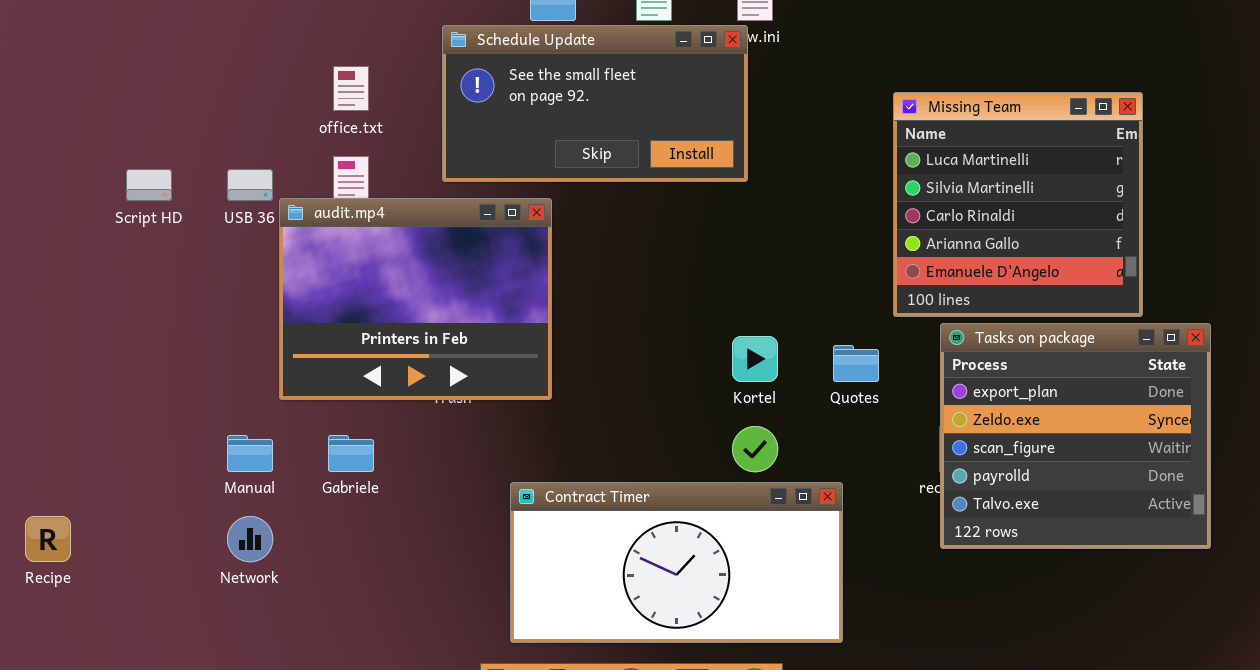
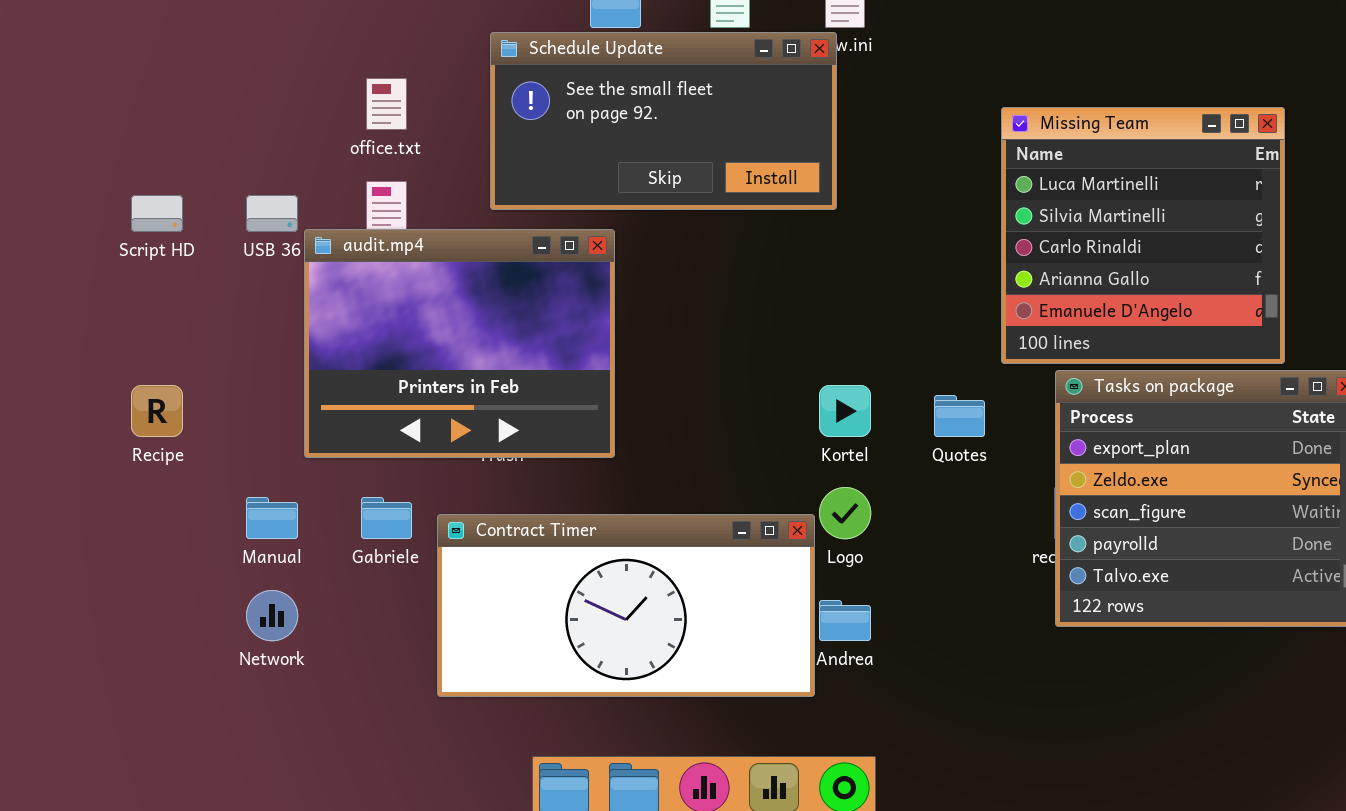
Contract Timer: [510,482,843,643] -> [437,514,815,697], moved
Recipe: [25,516,71,562] -> [131,385,183,437], moved

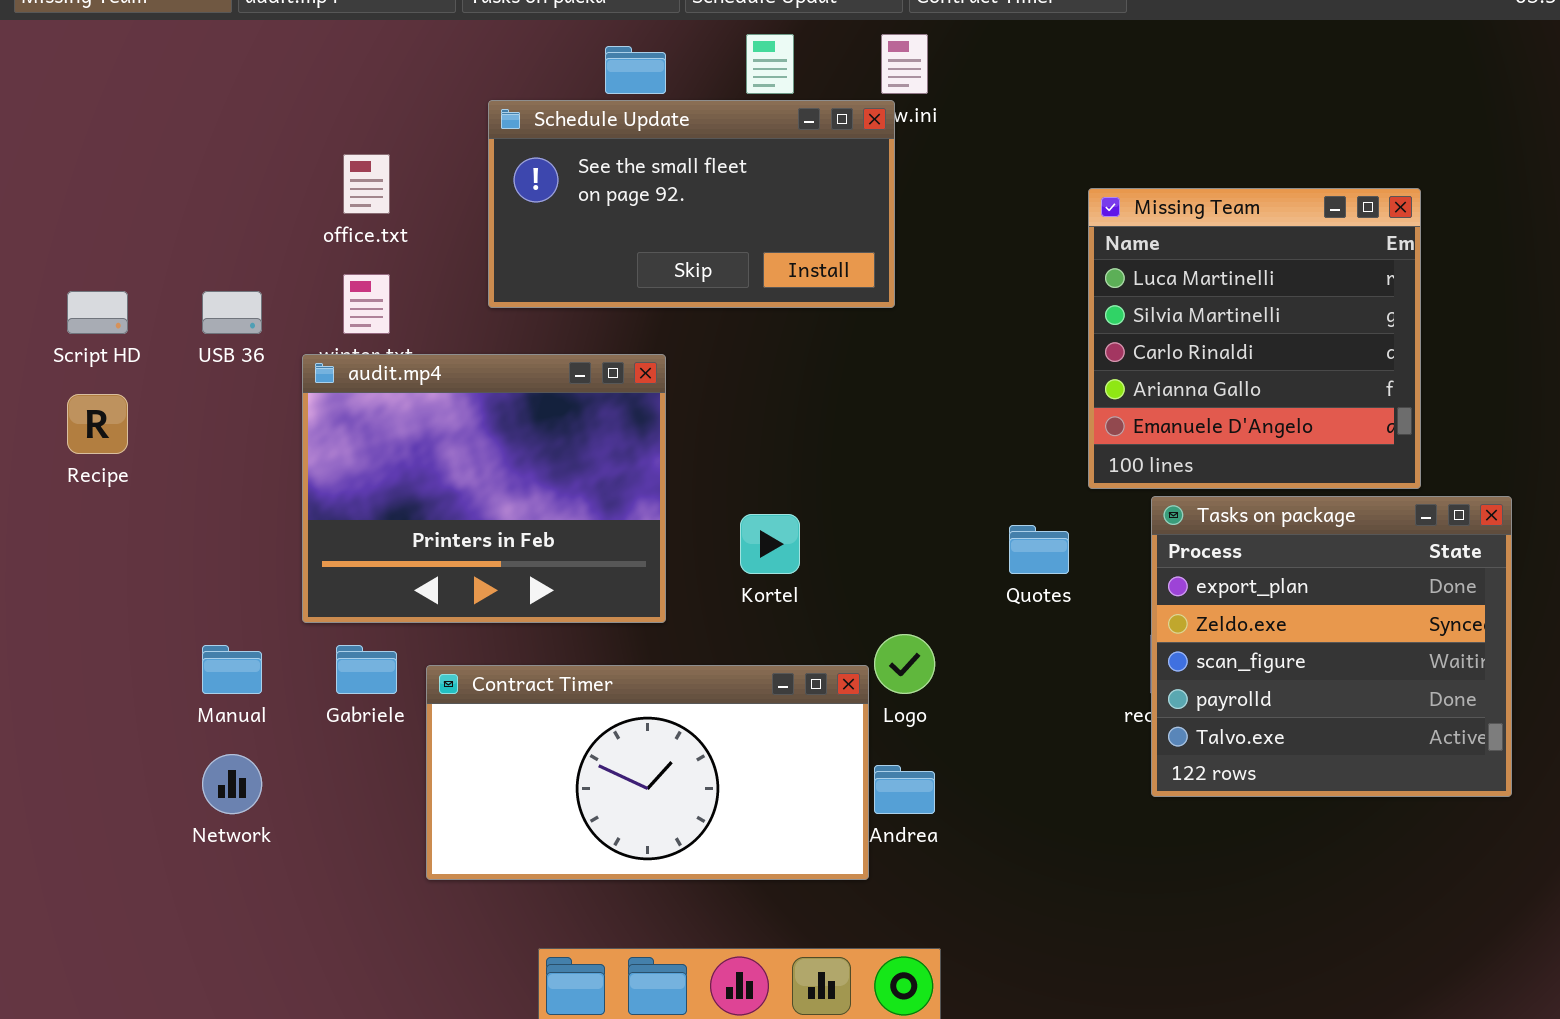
audit.mp4: [304,229,615,458] -> [302,354,666,623], moved
Recipe: [131,385,183,437] -> [67,394,128,454], moved
Kortel: [819,385,871,437] -> [740,514,800,574], moved

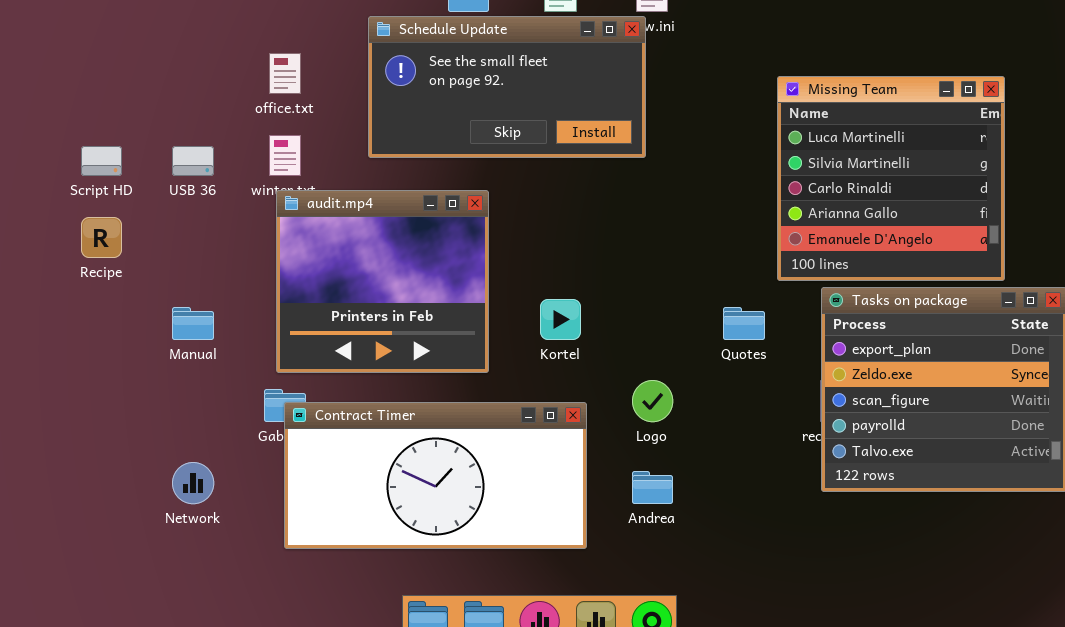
audit.mp4: [302,354,666,623] -> [276,190,489,373], resized
Manual: [202,645,262,694] -> [172,307,214,340], moved
Contract Timer: [426,665,869,880] -> [284,402,587,549], moved

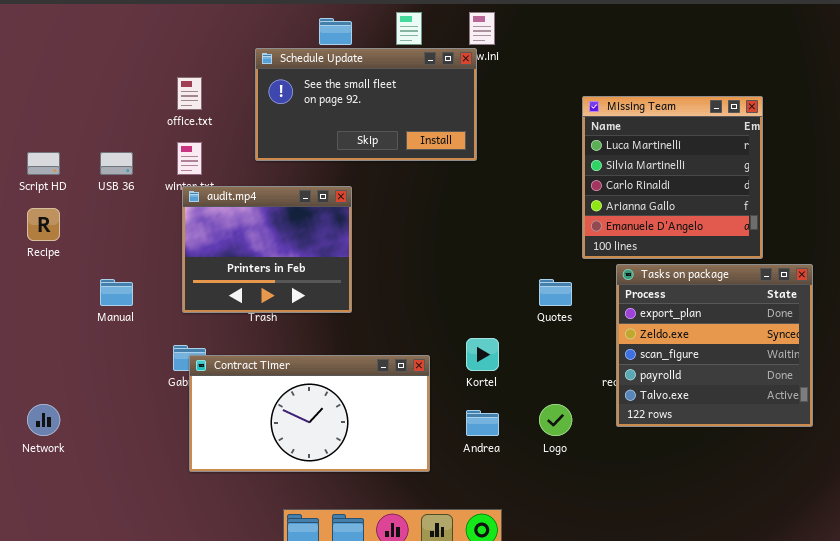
audit.mp4: [276,190,489,373] -> [182,186,352,313], resized
Kortel: [540,299,581,340] -> [466,338,499,371], moved
Logo: [632,380,673,422] -> [539,404,572,436], moved
Network: [172,462,214,504] -> [27,404,60,436], moved

